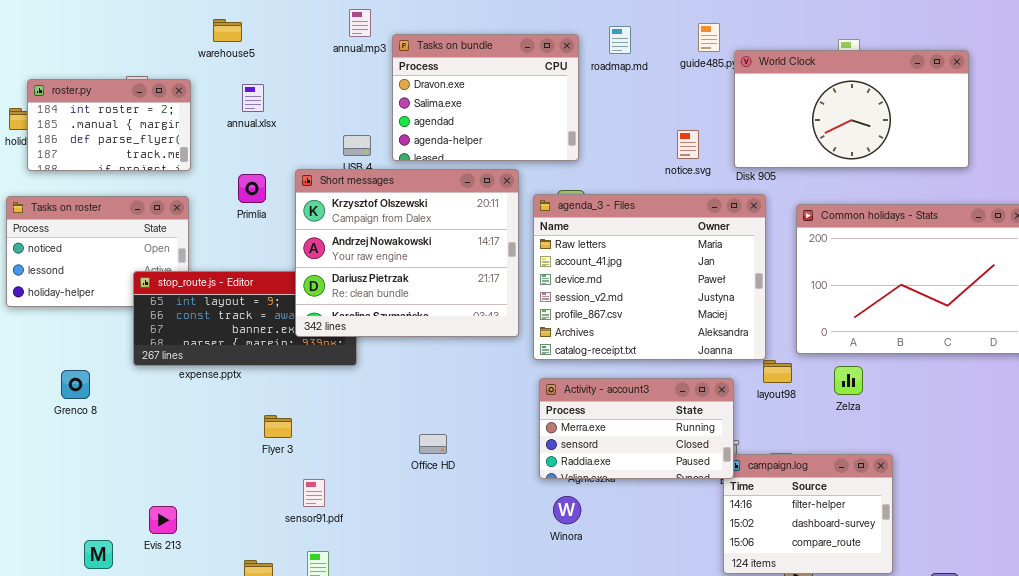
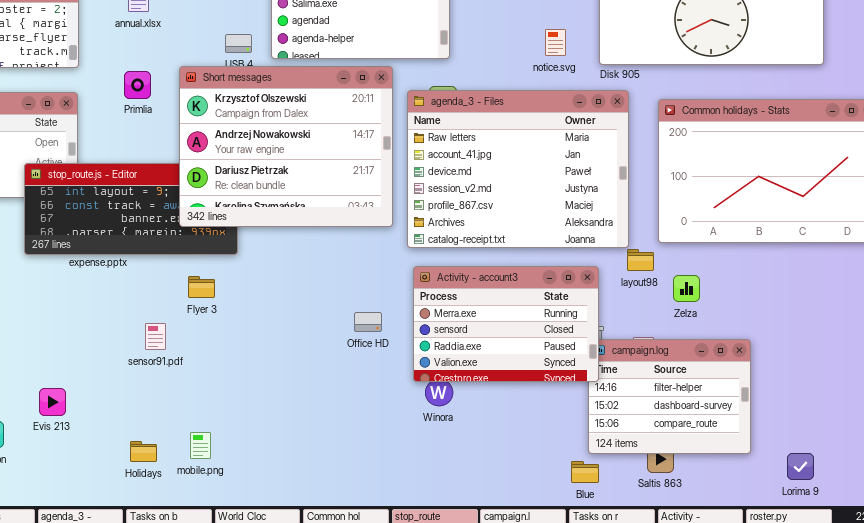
Zelza: [834,366,863,395] -> [673,275,700,302], moved
Activity - account3: [539,378,734,479] -> [413,266,599,382], resized
Flyer 3: [264,415,292,438] -> [188,276,215,298], moved
Office HD: [419,434,447,454] -> [354,312,382,332], moved
sensor91.pdf: [303,479,325,507] -> [145,323,166,350], moved

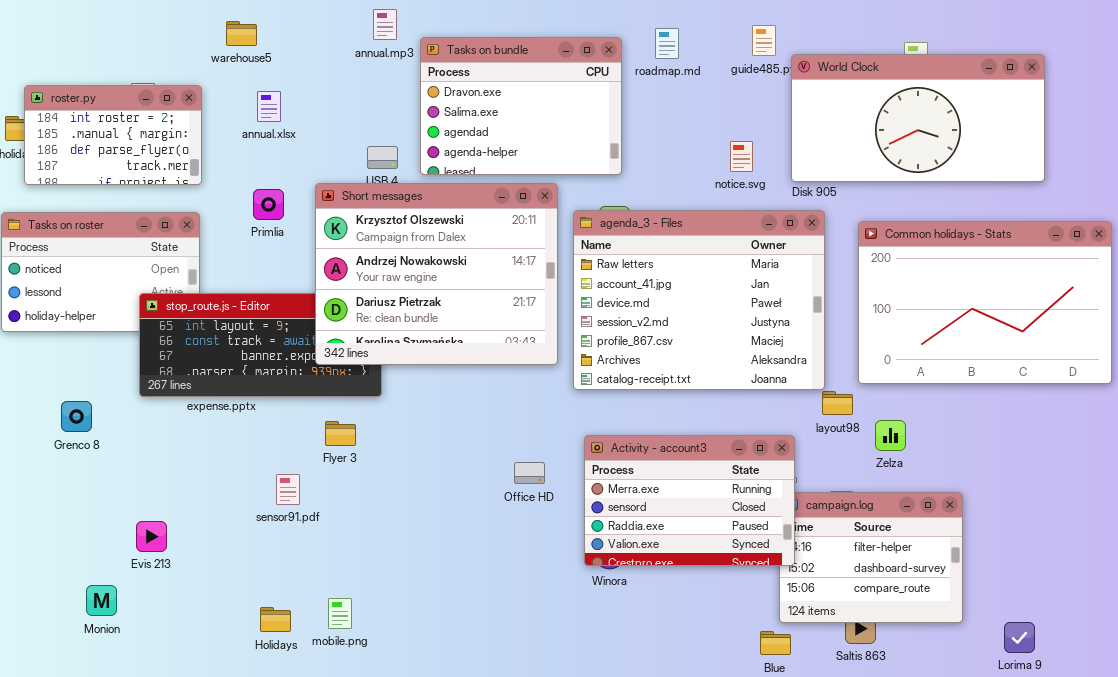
Activity - account3: [413,266,599,382] -> [584,435,795,566], moved
Evis 213: [39,388,66,416] -> [136,521,167,552], moved

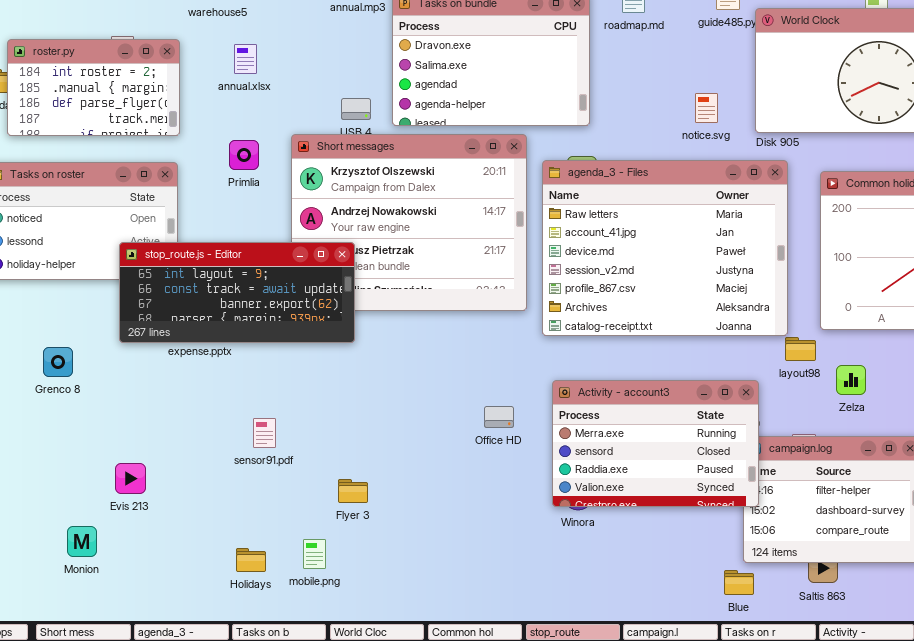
stop_route.js - Editor: [139,293,382,397] -> [119,242,355,343], raised
Flyer 3: [325,421,356,446] -> [338,479,368,503], moved

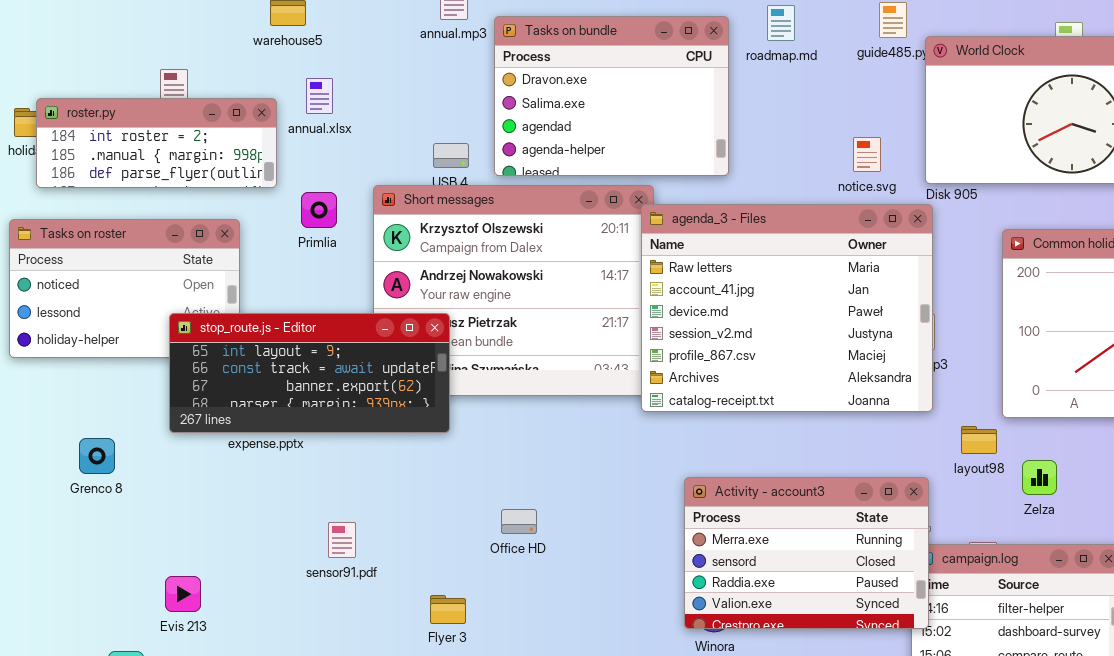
roster.py: [7,39,180,136] -> [36,98,277,188], resized
agenda_3 - Files: [542,160,788,336] -> [641,204,933,412], moved
Office HD: [484,406,514,428] -> [501,509,537,534], moved

